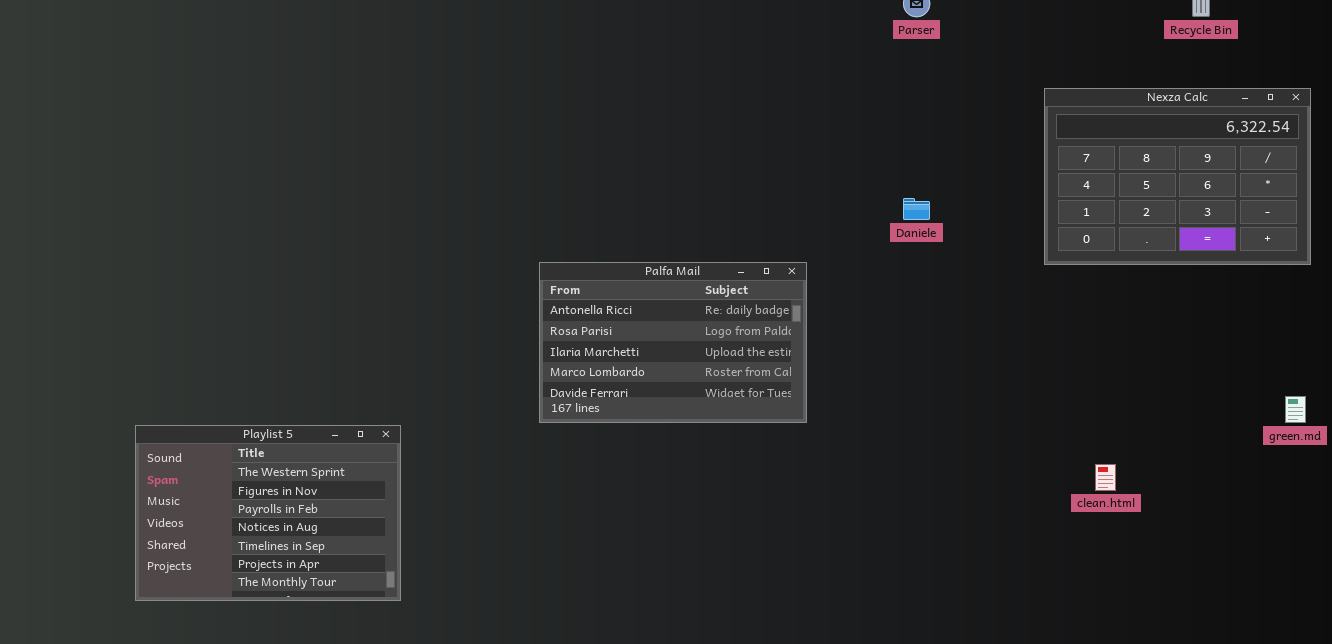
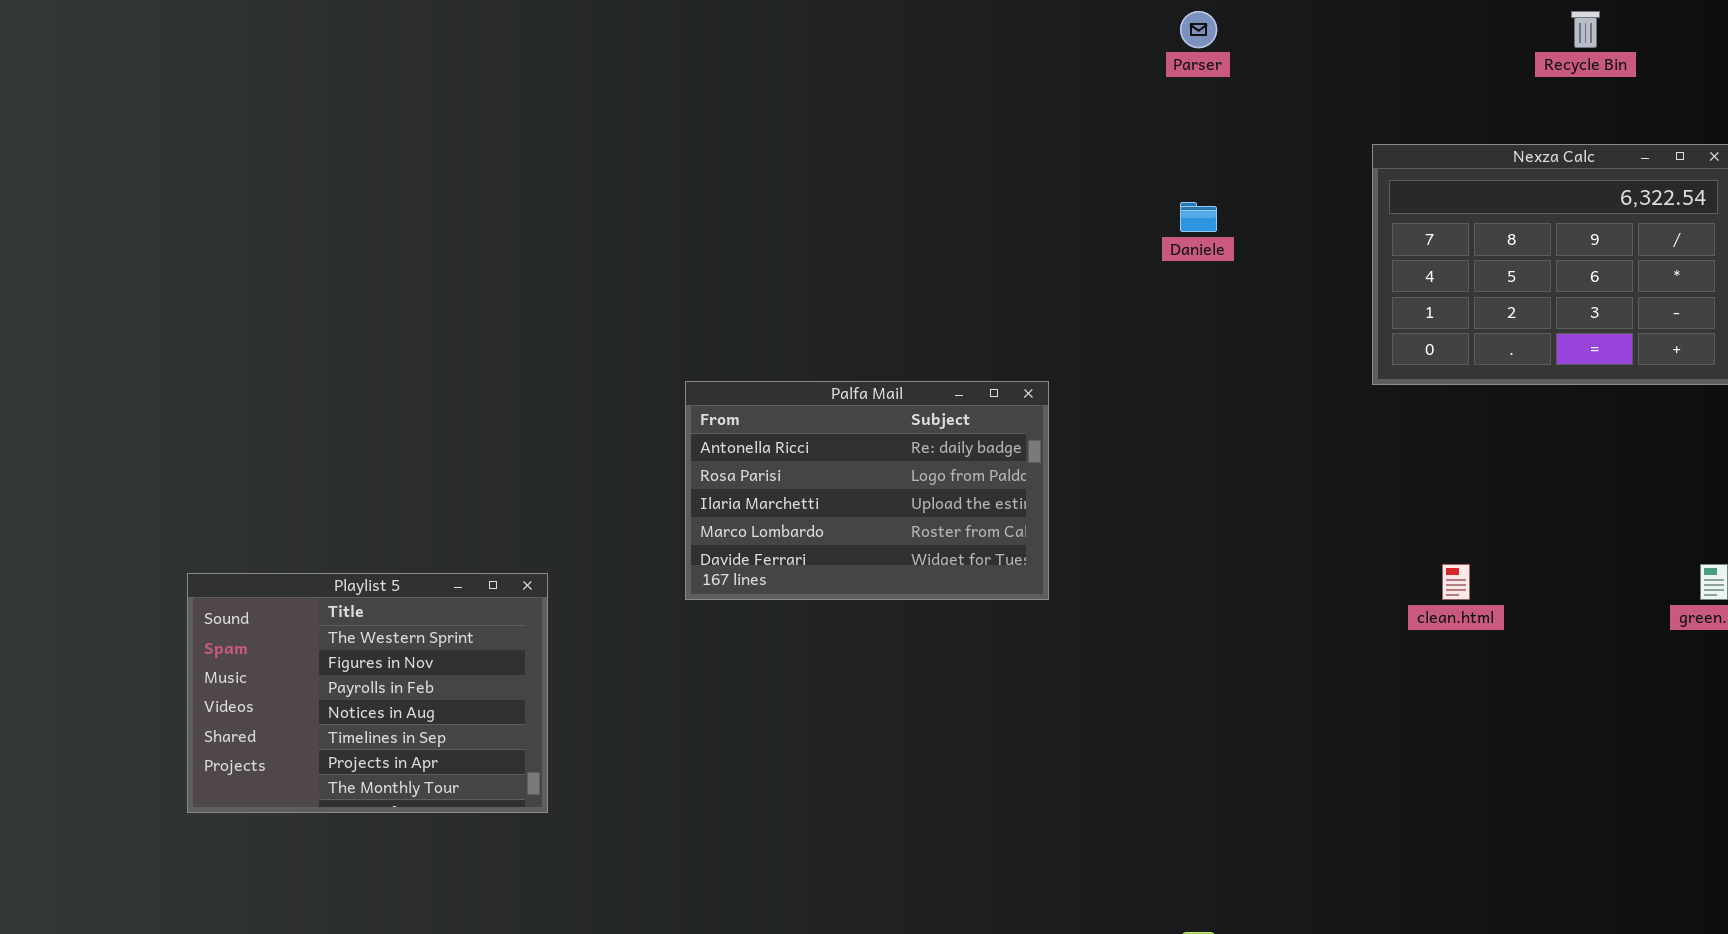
Daniele: [903,198,930,220] -> [1180,202,1217,232], moved
Playlist 5: [135,425,401,601] -> [187,573,548,813], moved
clean.html: [1095,464,1116,491] -> [1442,564,1470,600], moved

